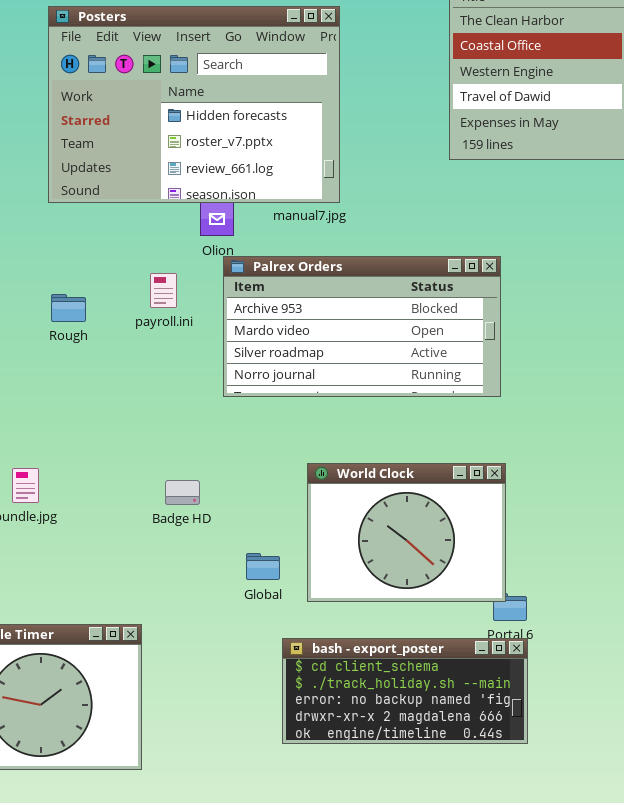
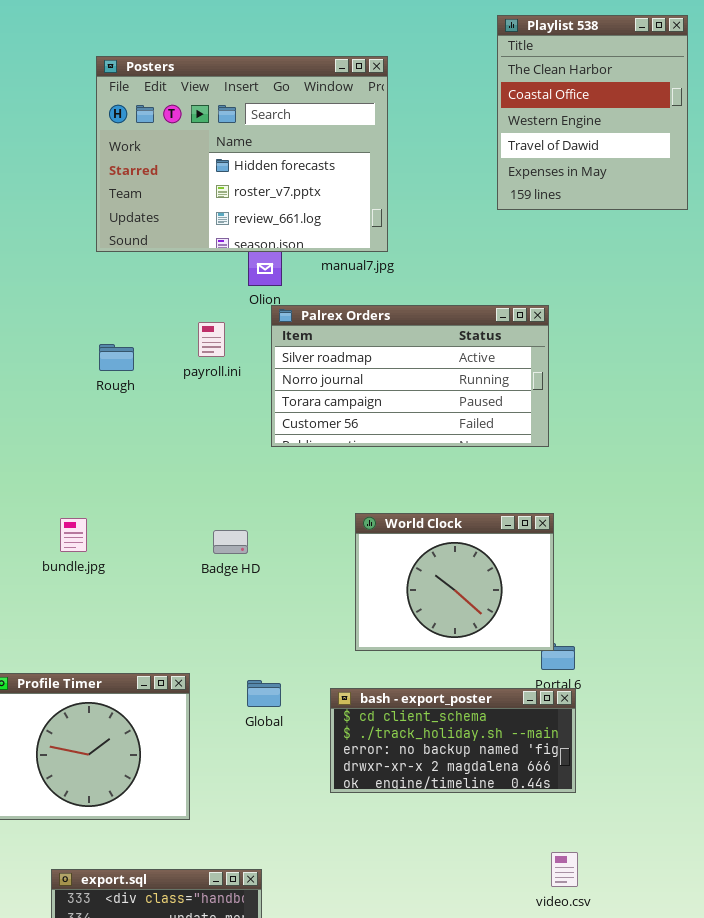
Palrex Orders: [223,256,501,397] -> [271,305,549,447], scrolled down 2 rows
Global: [246,553,280,580] -> [247,680,281,707], moved

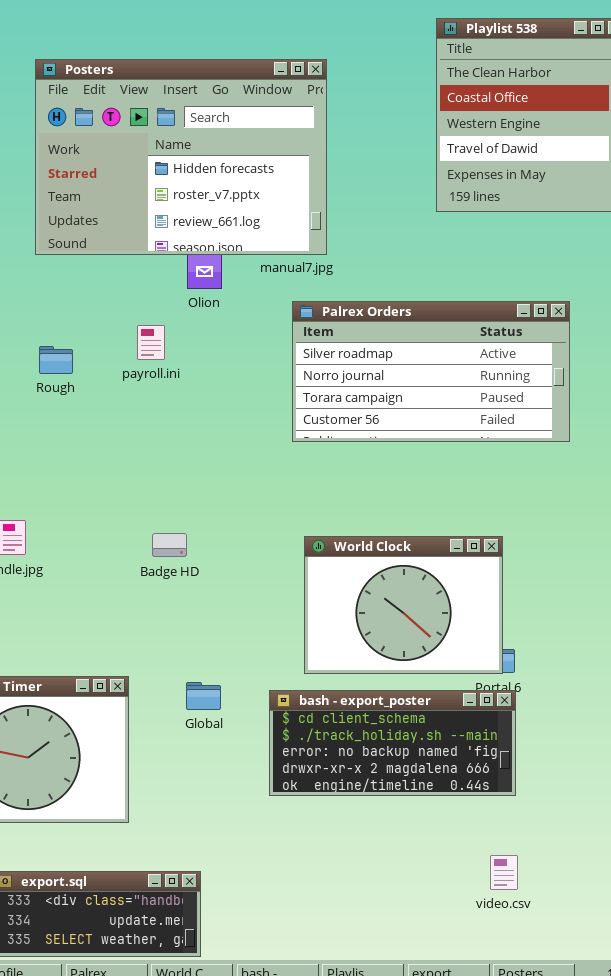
Palrex Orders: [271,305,549,447] -> [292,301,570,442], moved
World Clock: [355,513,554,651] -> [304,536,503,674], moved

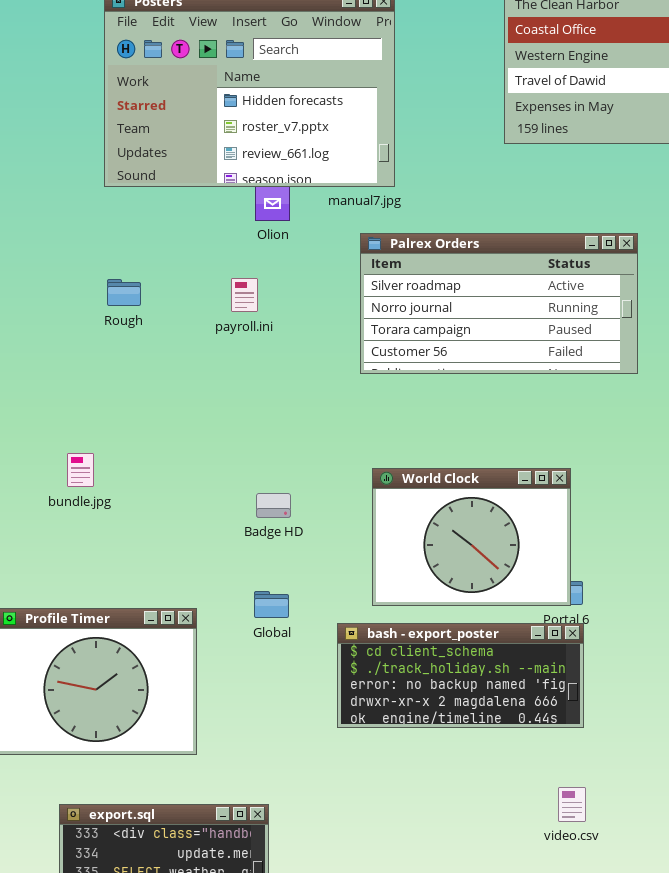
payroll.ini: [137,325,165,360] -> [231,278,258,312], moved
Badge HD: [152,533,187,557] -> [256,493,291,518], moved
Global: [186,682,221,710] -> [254,591,289,618], moved

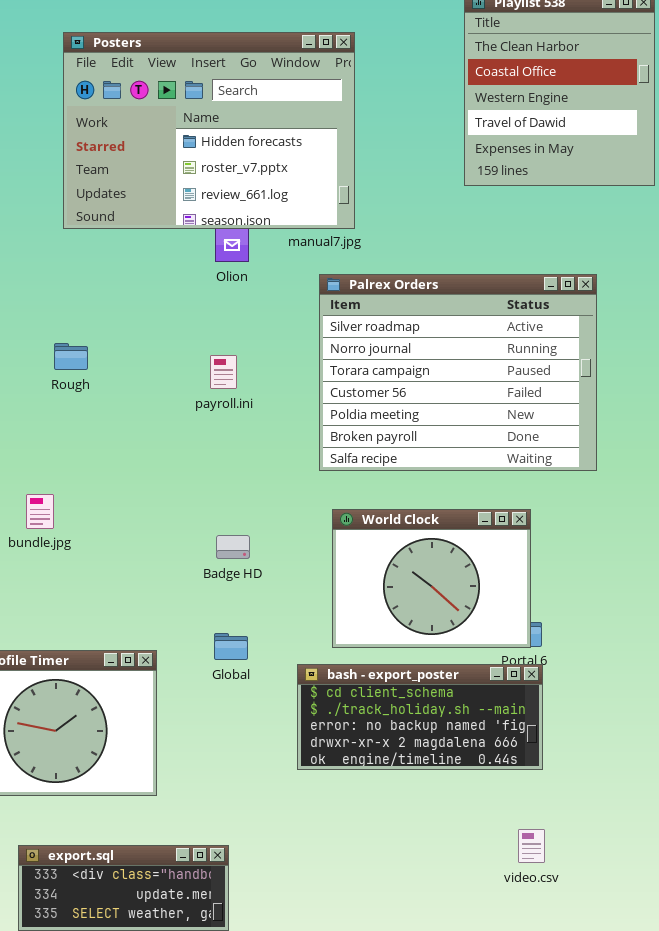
Palrex Orders: [360,233,638,374] -> [319,274,597,471], resized
payroll.ini: [231,278,258,312] -> [210,355,237,389], moved
Rough: [107,279,141,306] -> [54,343,88,370], moved

